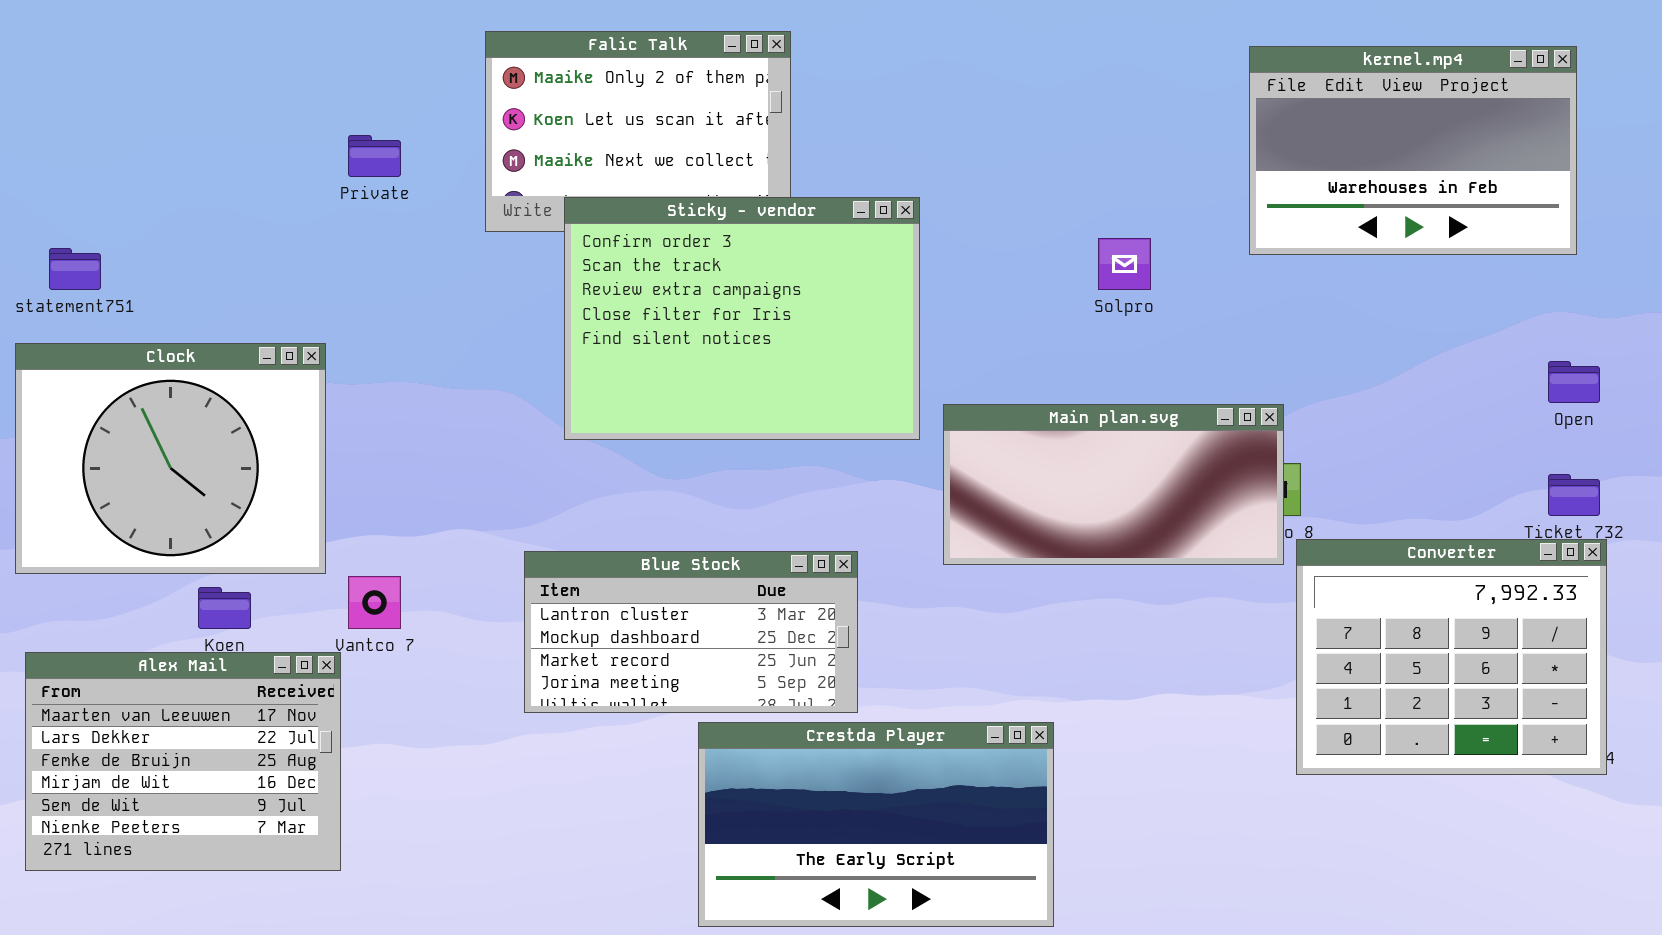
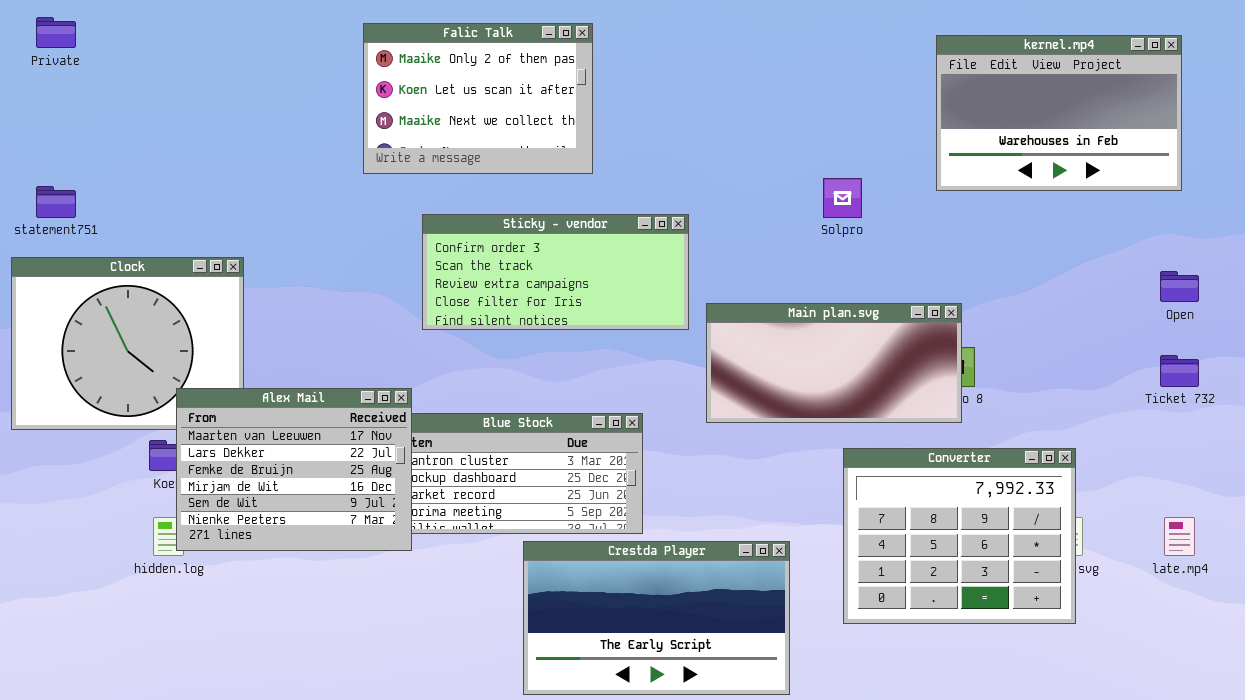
Private: [348,135,401,177] -> [36,17,76,48], moved
Sticky - vendor: [564,197,920,440] -> [422,214,689,330], resized
Converter: [1296,539,1607,775] -> [843,448,1076,624], moved
Alex Mail: [25,652,341,871] -> [176,388,412,551], moved

